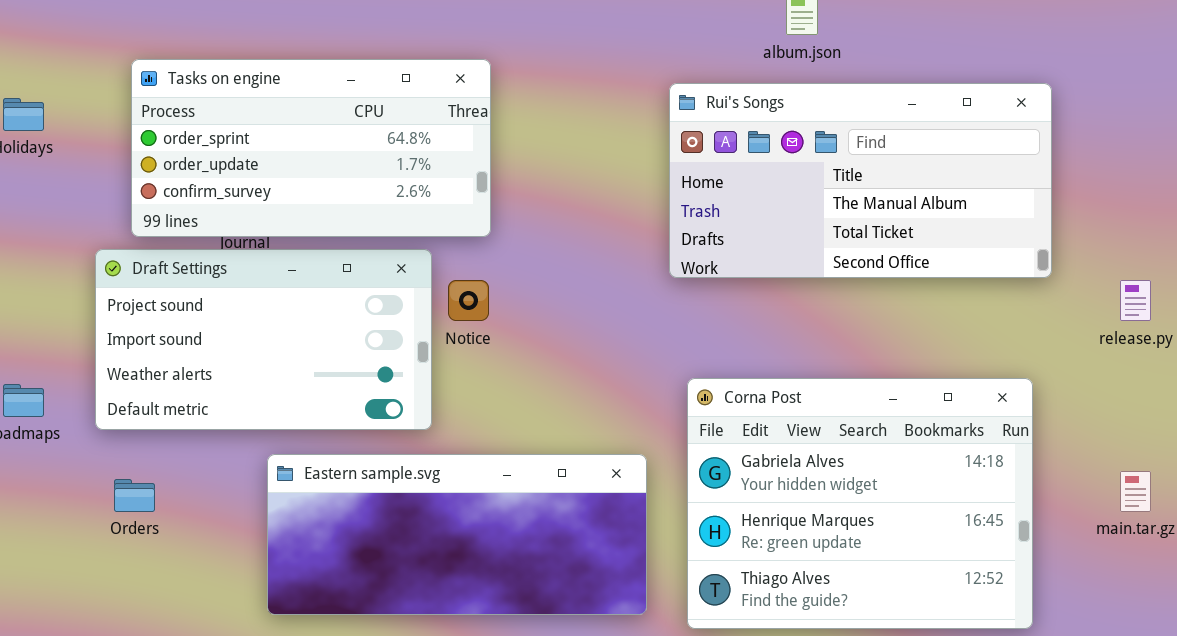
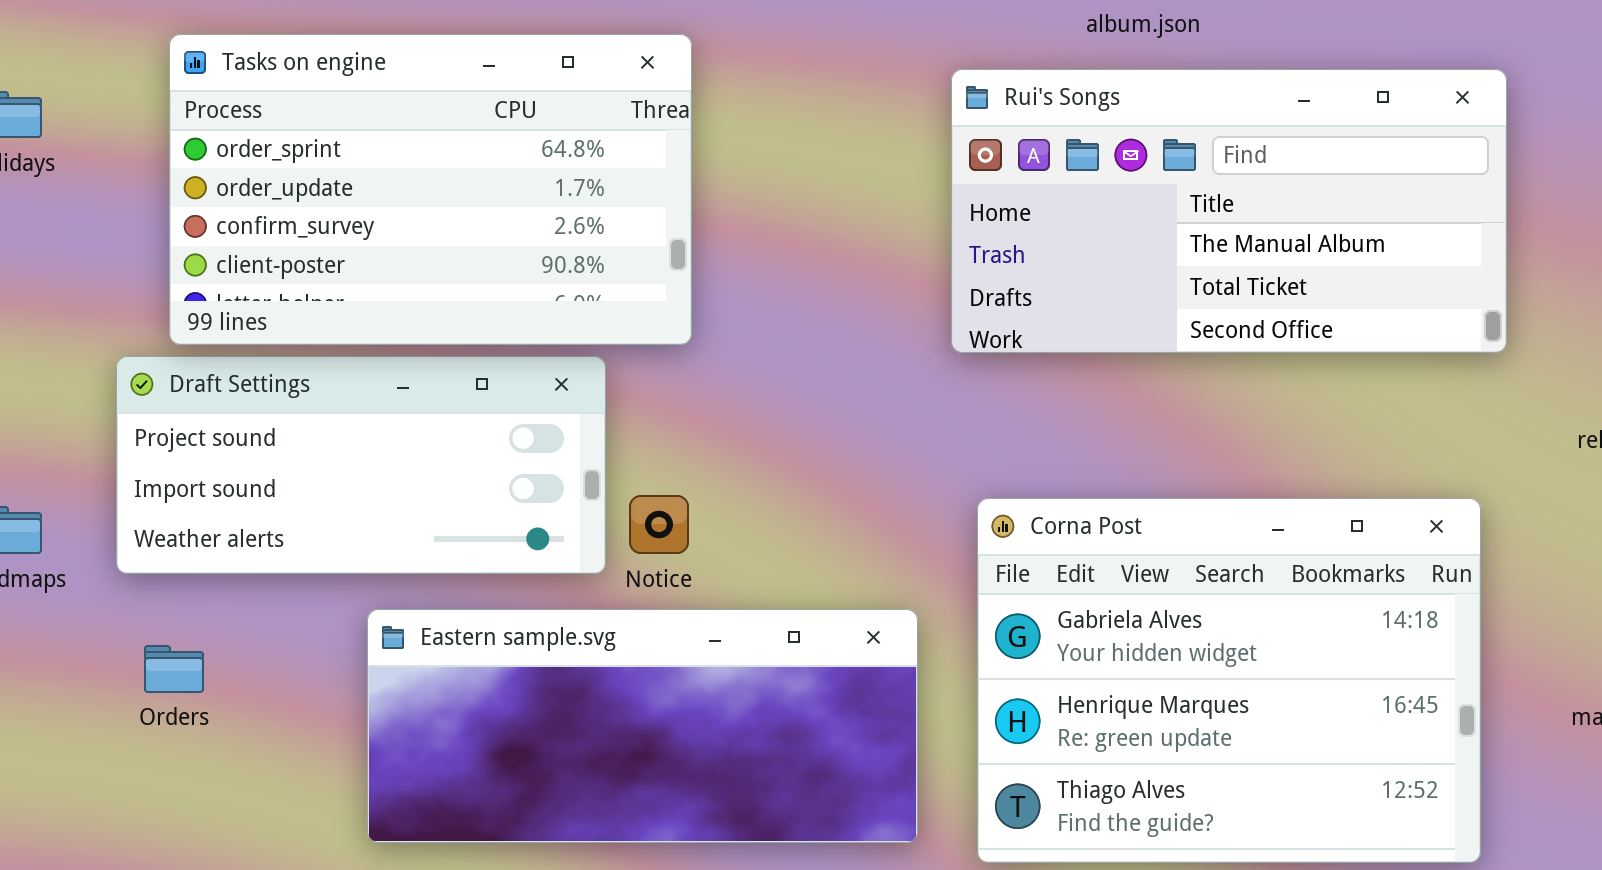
Tasks on engine: [131,59,491,237] -> [169,34,692,345], resized
Draft Settings: [95,249,432,430] -> [116,356,606,574], resized
Notice: [448,280,489,321] -> [629,495,689,554], moved

